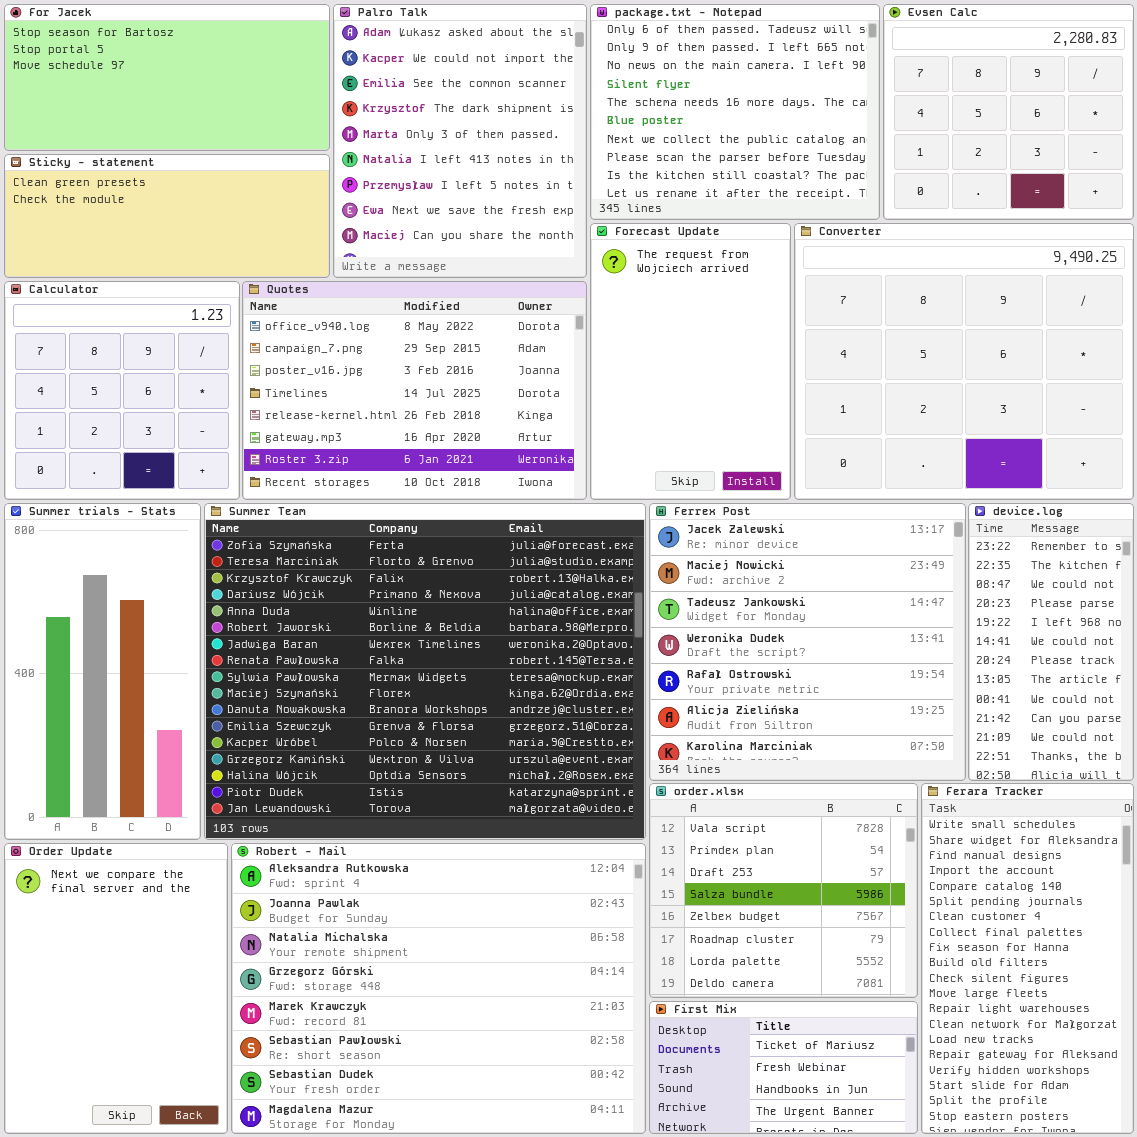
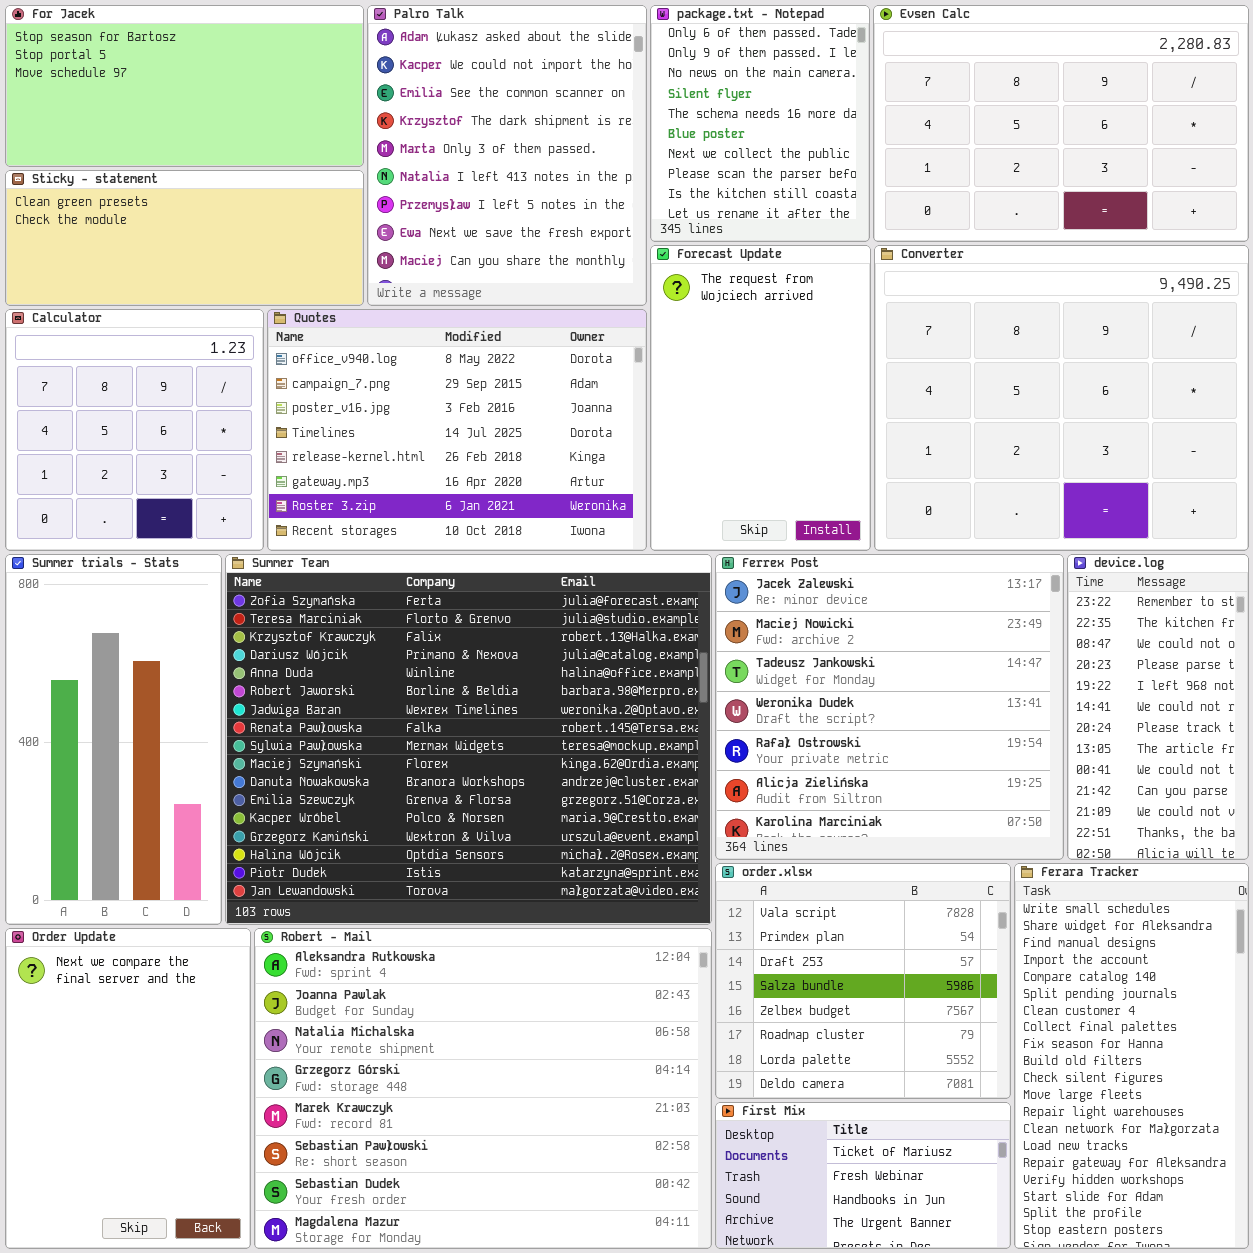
package.txt - Notepad: [590,4,880,220] -> [650,5,870,242], resized
Evsen Calc: [883,4,1134,220] -> [873,5,1249,242], resized

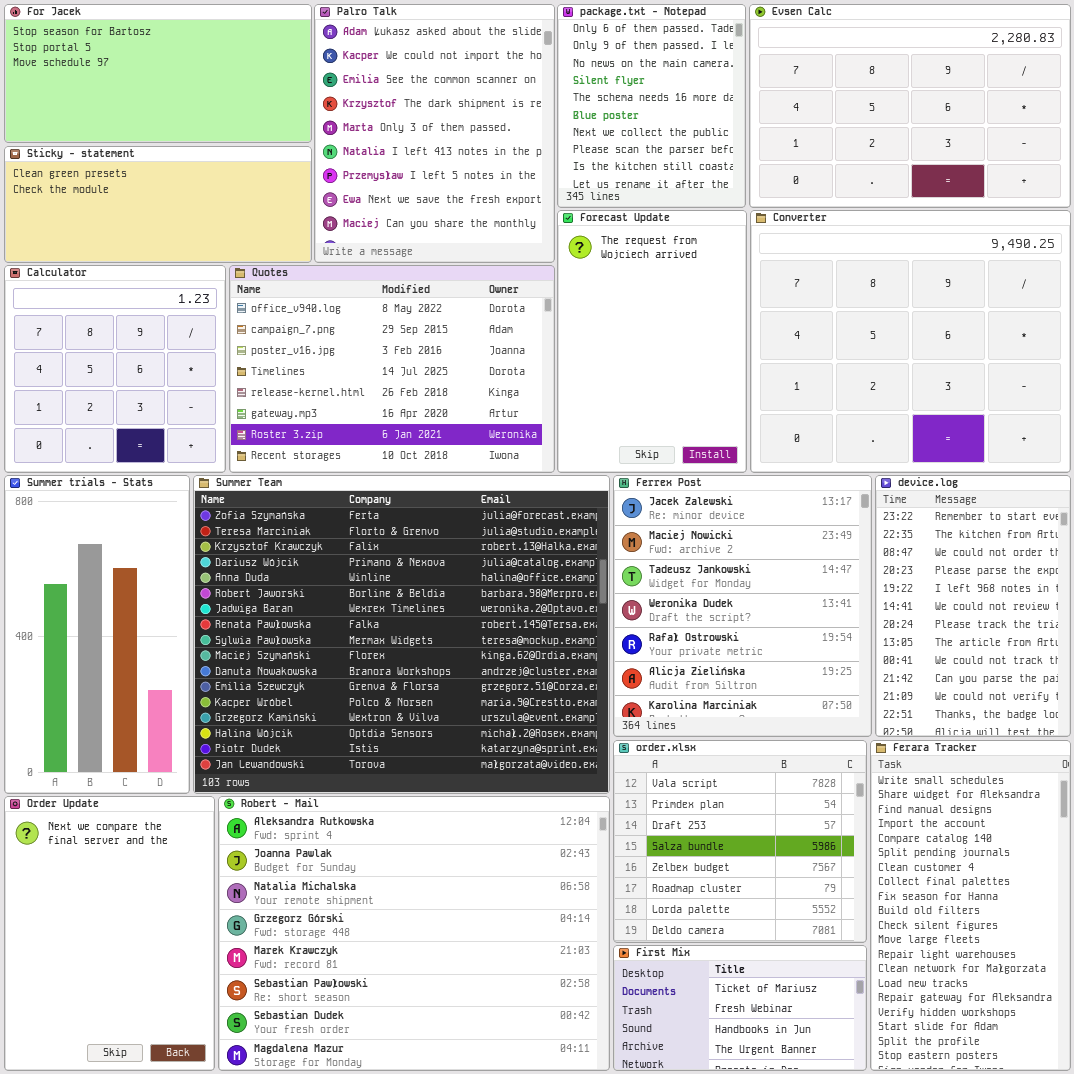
Ferrex Post: [715,554,1064,860] -> [613,475,872,737], resized
device.log: [1067,554,1249,860] -> [875,475,1071,737], resized

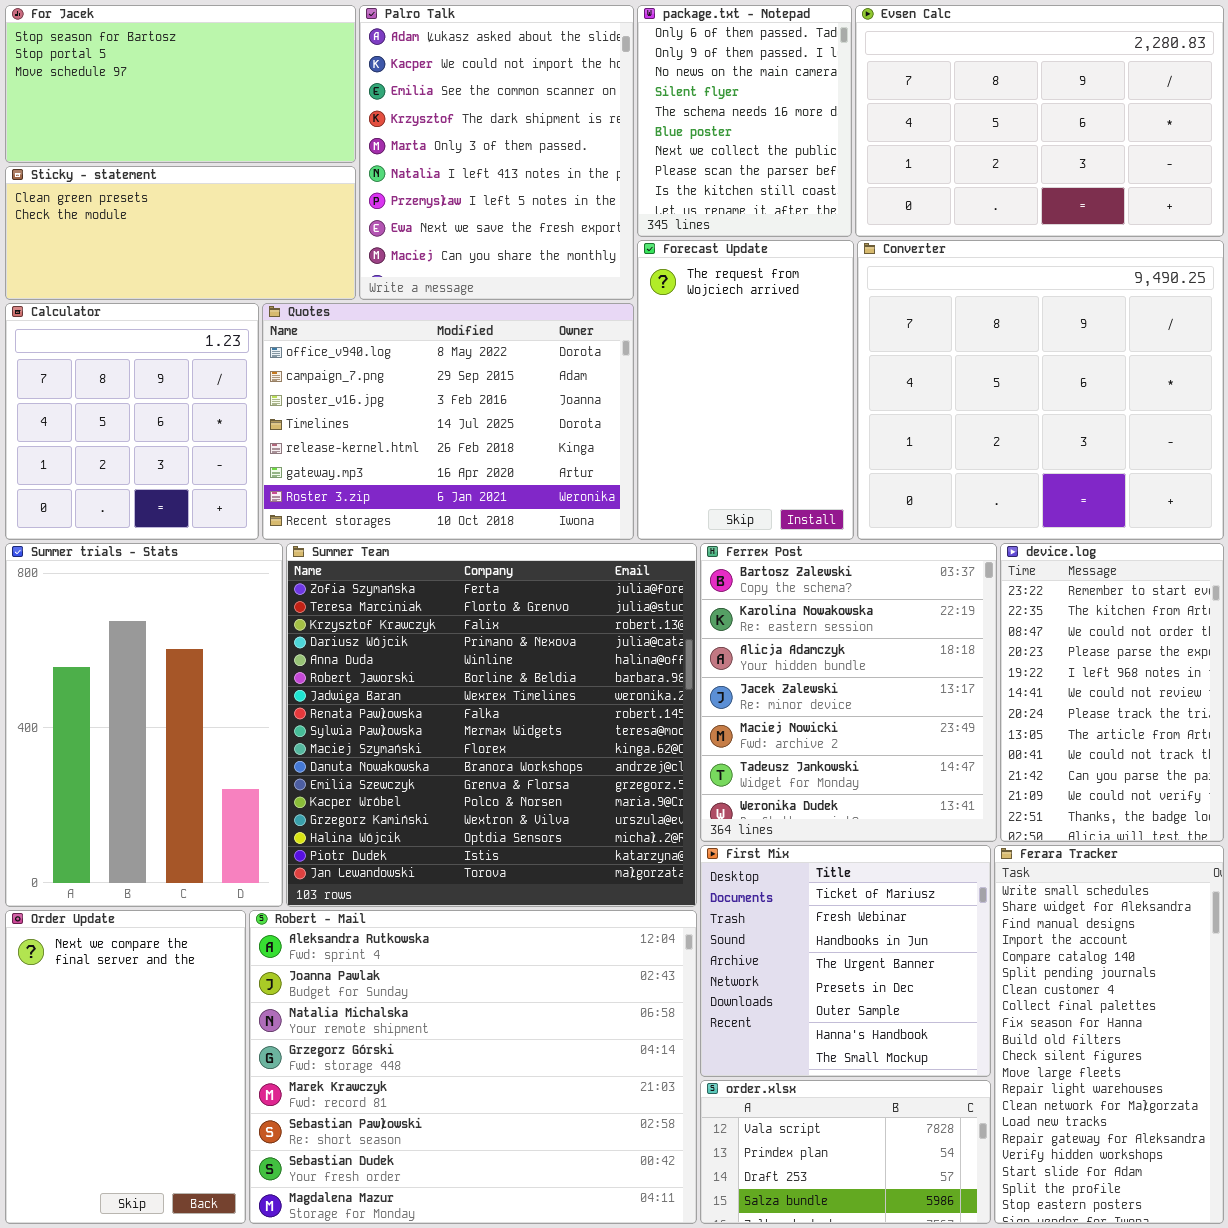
Summer trials - Stats: [4,475,190,794] -> [5,543,283,907], resized
Summer Team: [193,475,610,794] -> [286,543,697,907], resized
Ferrex Post: [613,475,872,737] -> [700,543,997,842], scrolled up 3 rows
order.xlsx: [613,740,867,943] -> [700,1080,991,1224], moved, resized
First Mix: [613,945,867,1071] -> [700,845,991,1077], moved, resized

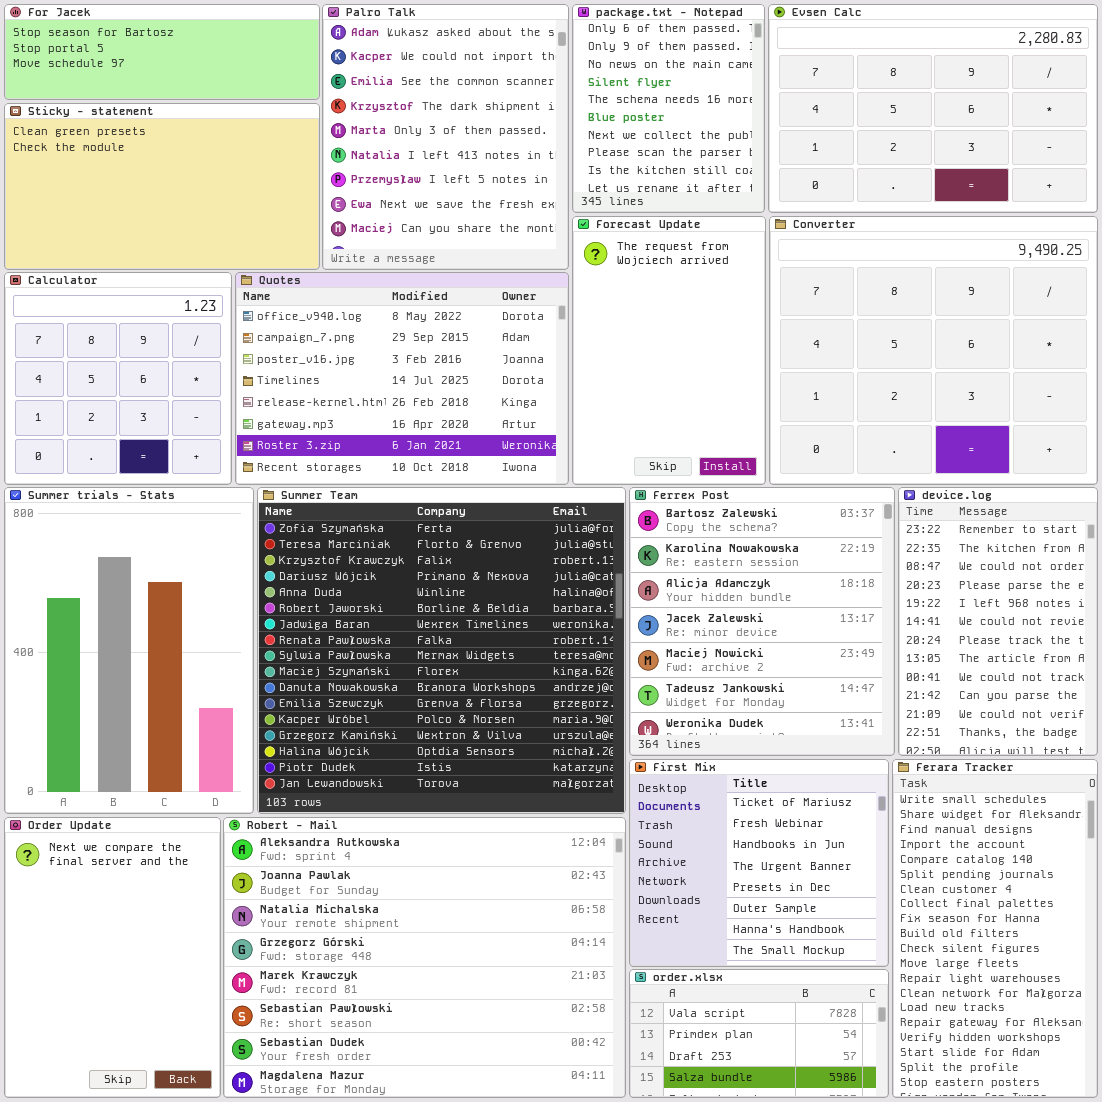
For Jacek: [5,5,356,163] -> [4,4,320,100], resized
Sticky - statement: [5,166,356,300] -> [4,103,320,270], resized

